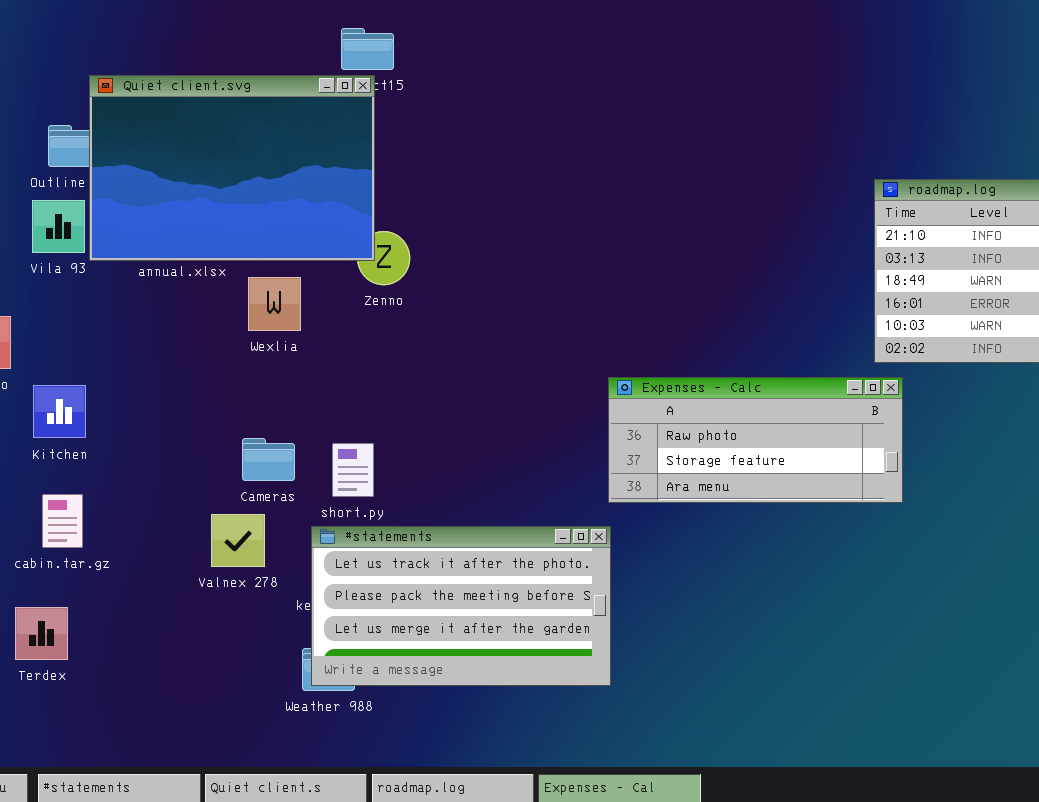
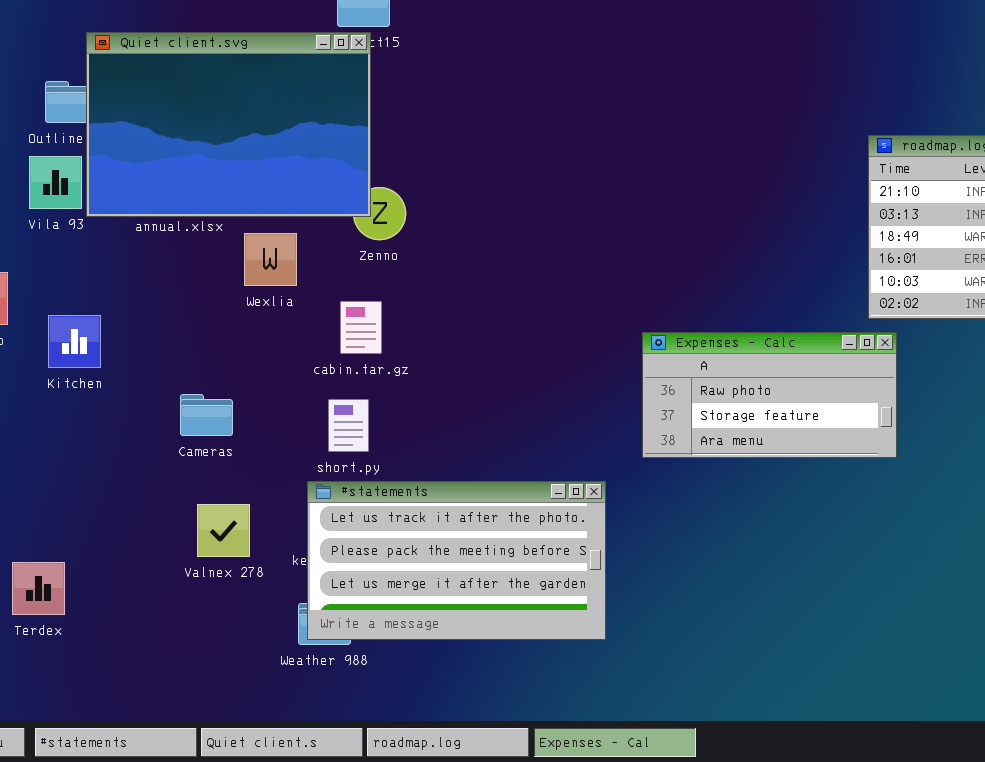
Expenses - Calc: [608,377,903,503] -> [642,332,897,458], resized
Kitchen: [33,385,86,438] -> [48,315,101,368], moved
Cameras: [242,438,295,481] -> [180,394,233,436], moved
cabin.tar.gz: [42,494,83,548] -> [340,301,382,354], moved
Valnex 278: [211,514,265,567] -> [197,504,250,557], moved

